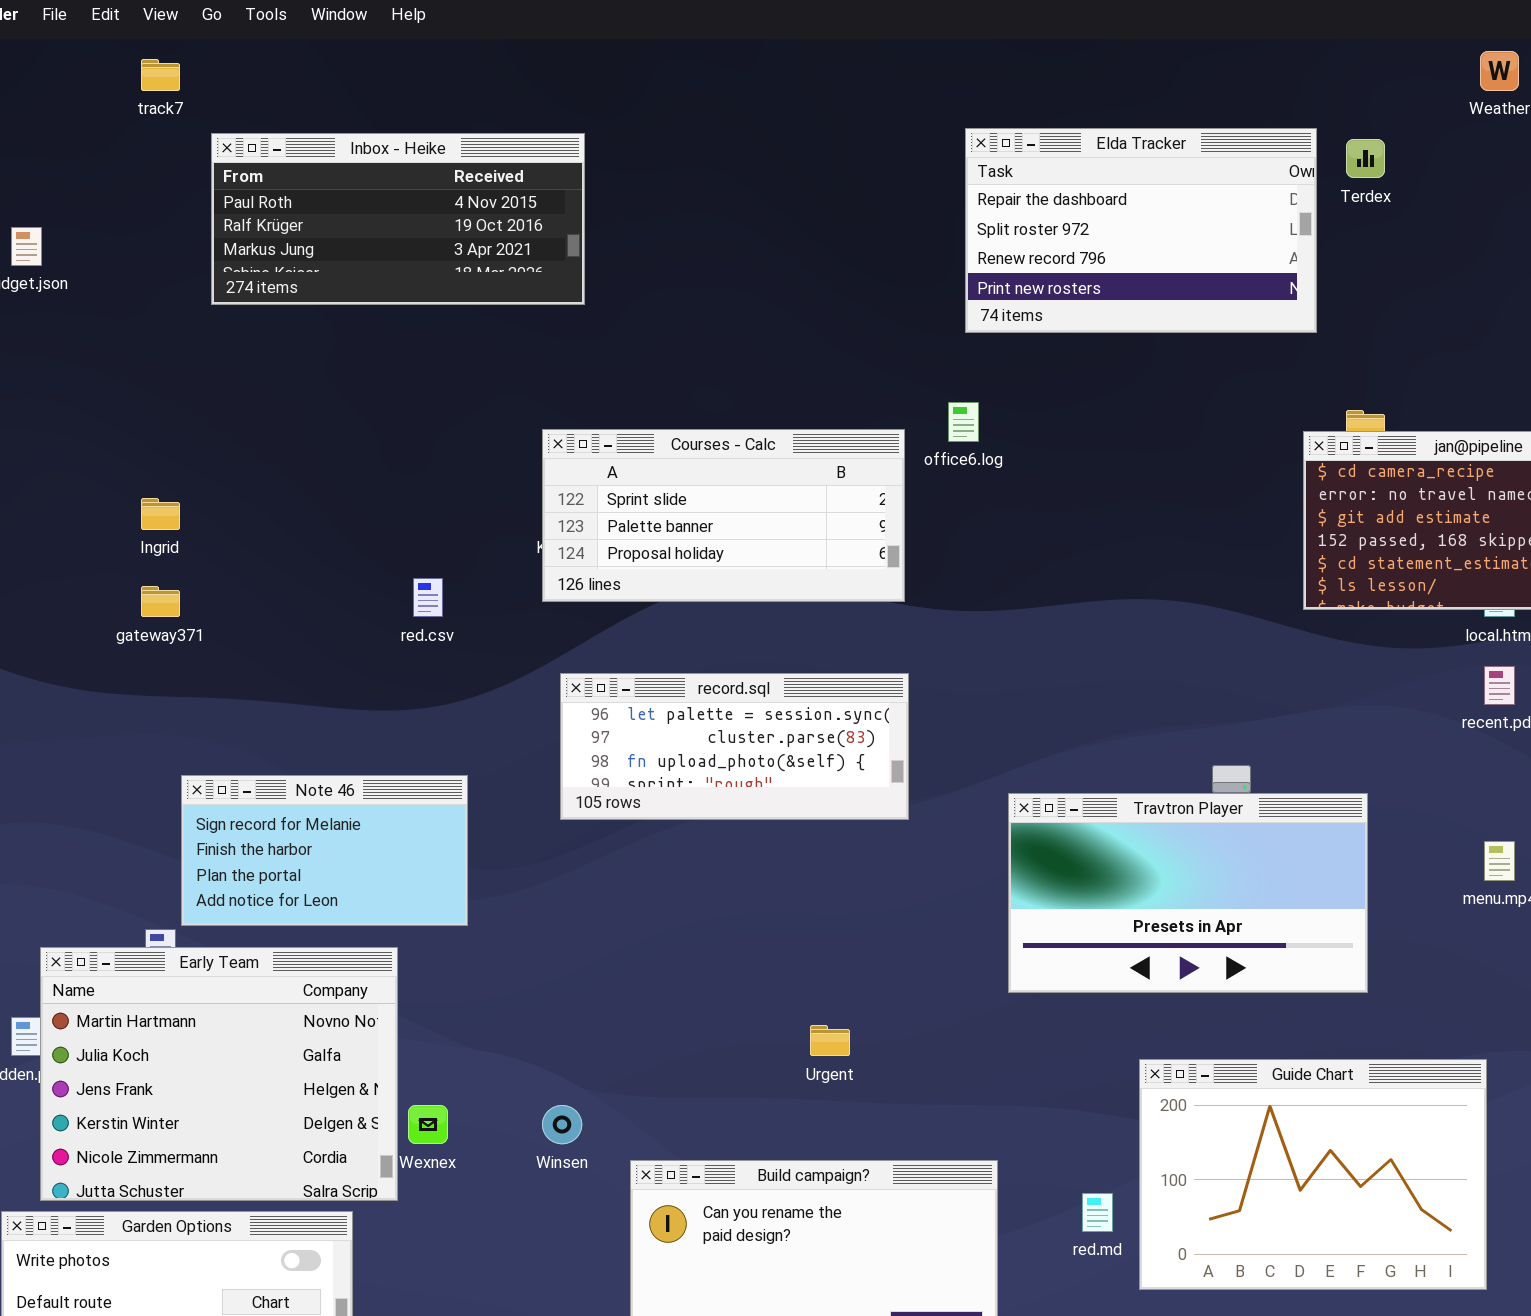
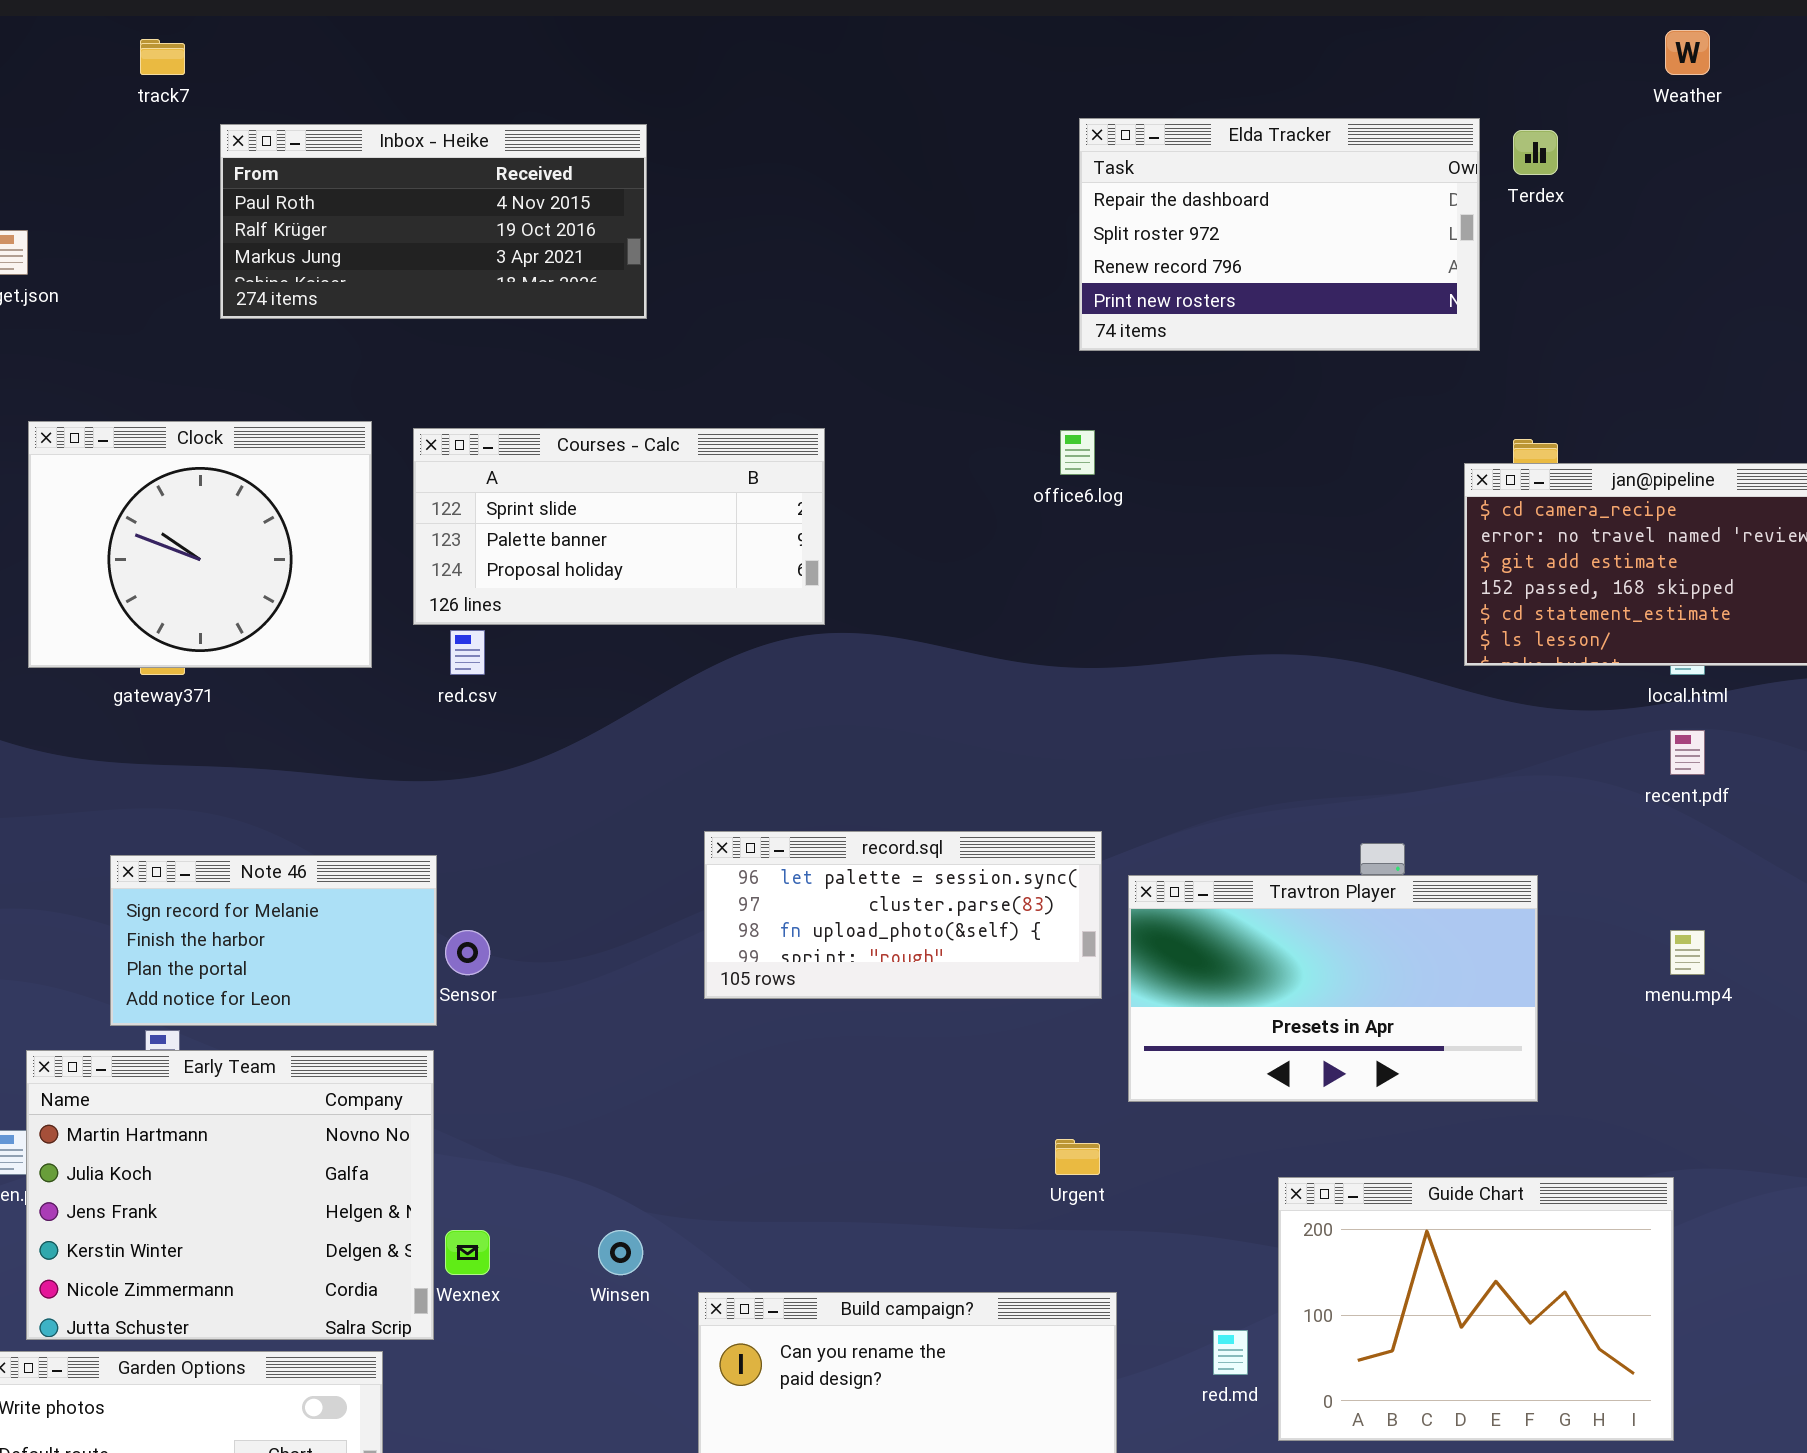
Clock: none -> [28,421,372,668], opened
Courses - Calc: [542,429,905,602] -> [413,428,825,625], moved
record.sql: [560,673,909,820] -> [704,831,1102,999], moved
Note 46: [181,775,468,926] -> [110,855,437,1026], moved
Urgent: [810,1025,850,1056] -> [1055,1139,1100,1175], moved

